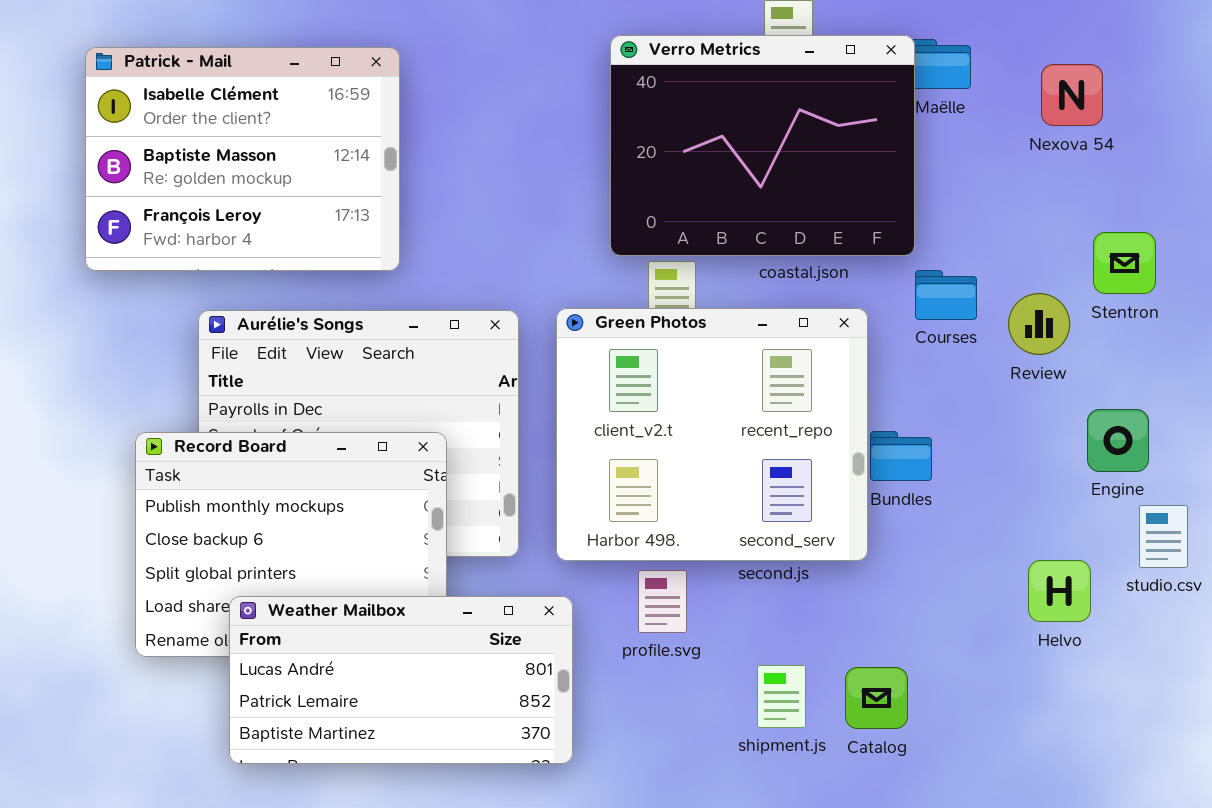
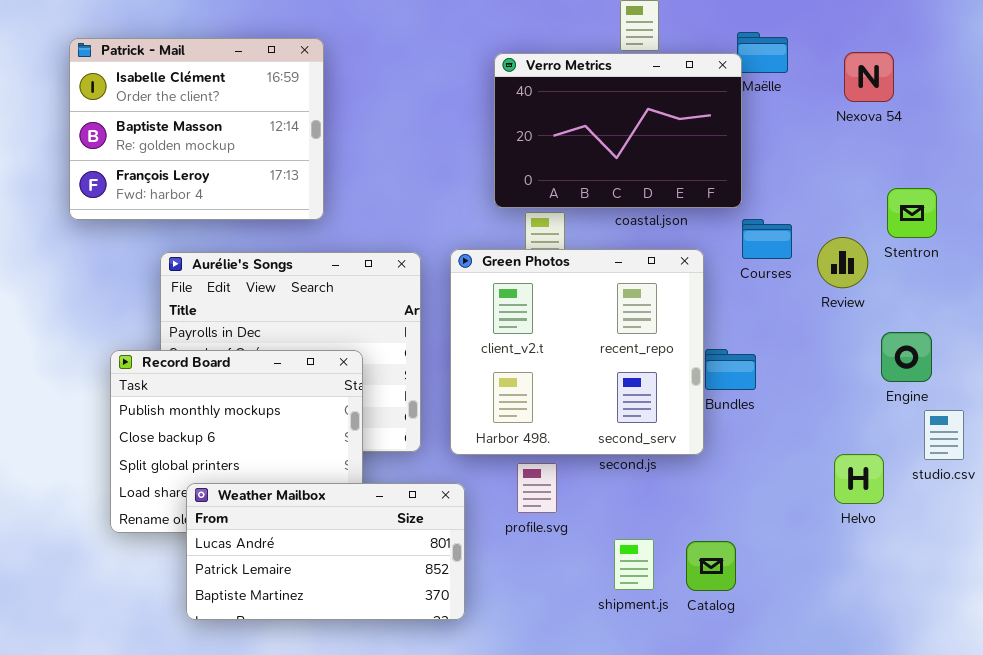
Verro Metrics: [610,35,915,256] -> [494,53,742,208], resized

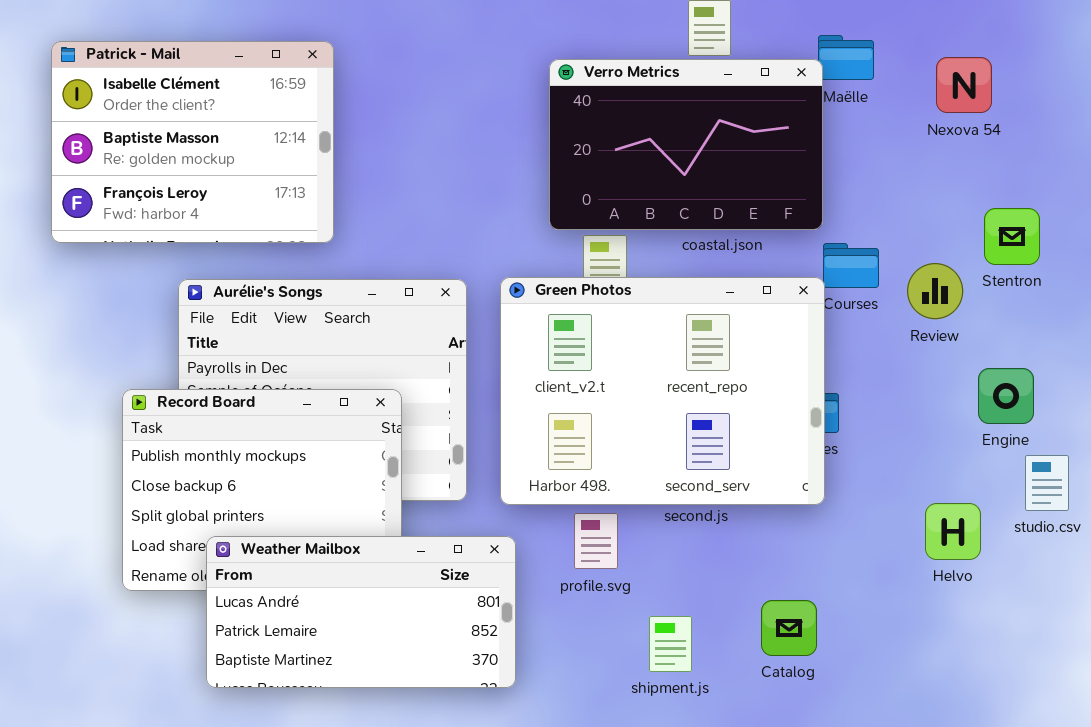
Patrick - Mail: [69,38,324,220] -> [51,41,334,243], moved
Green Photos: [450,249,704,455] -> [500,277,825,505], resized
shipment.js: [614,539,654,590] -> [649,616,692,672], moved

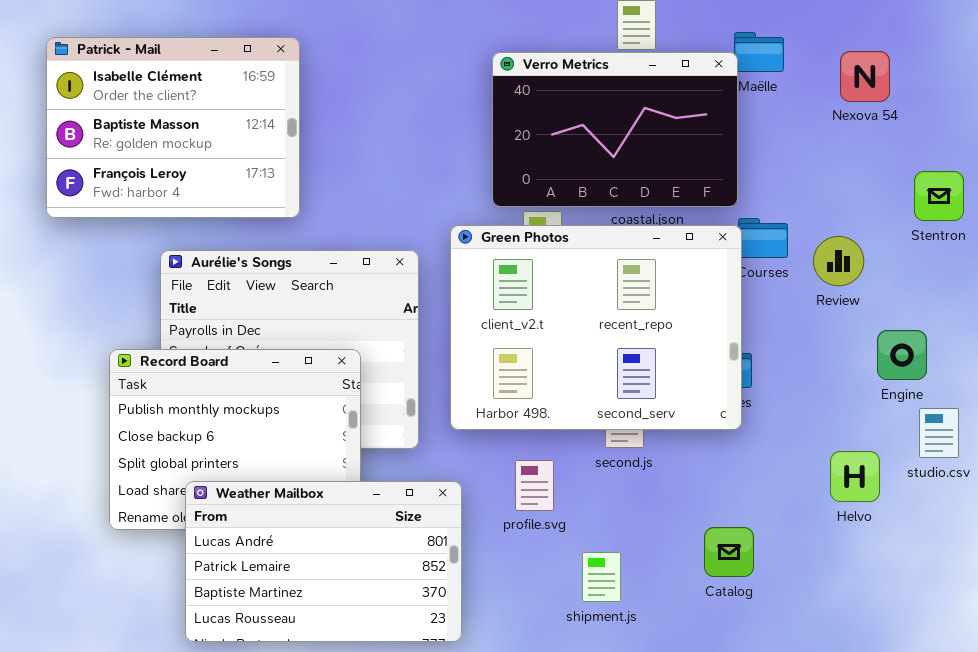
Stentron: [984,208,1040,265] -> [914,171,964,221], moved
Green Photos: [500,277,825,505] -> [450,225,742,430], moved
Weather Mailbox: [206,536,516,688] -> [185,481,462,642], resized
Catalog: [761,600,817,656] -> [704,527,754,577], moved

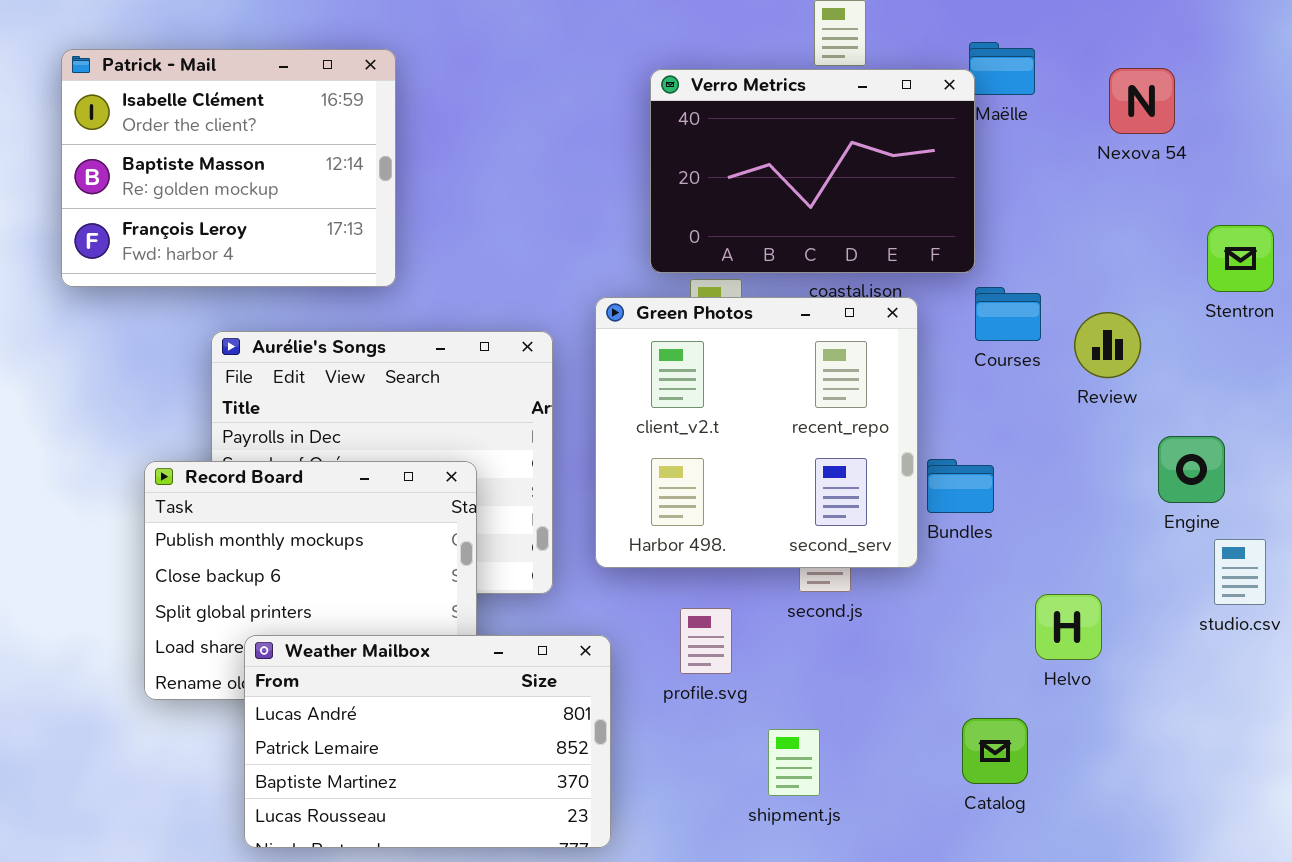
Green Photos: [450,225,742,430] -> [595,297,918,568], resized
Helvo: [830,451,880,502] -> [1035,594,1102,660], moved
Catalog: [704,527,754,577] -> [962,718,1028,784], moved

